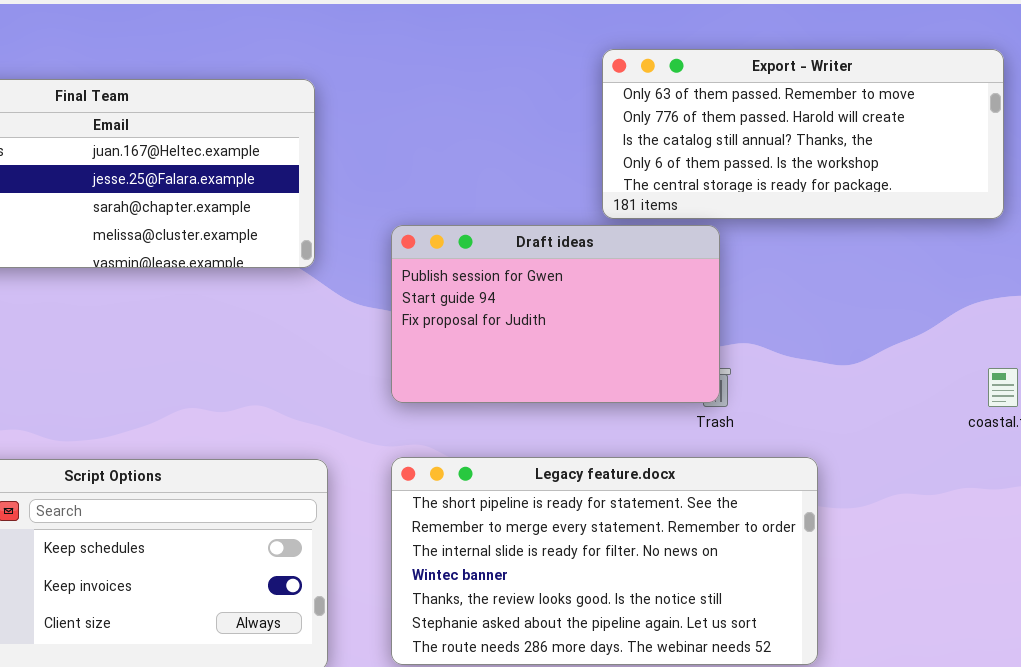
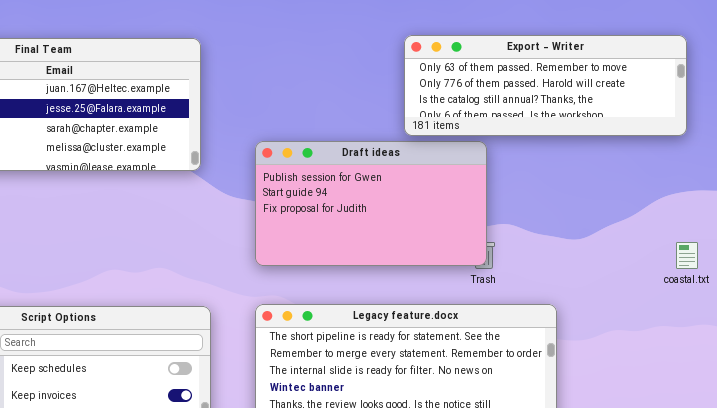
Export - Writer: [602,49,1004,219] -> [404,35,687,136], resized

